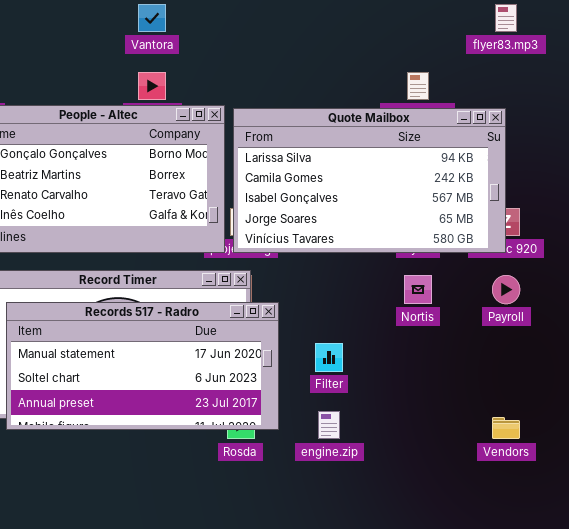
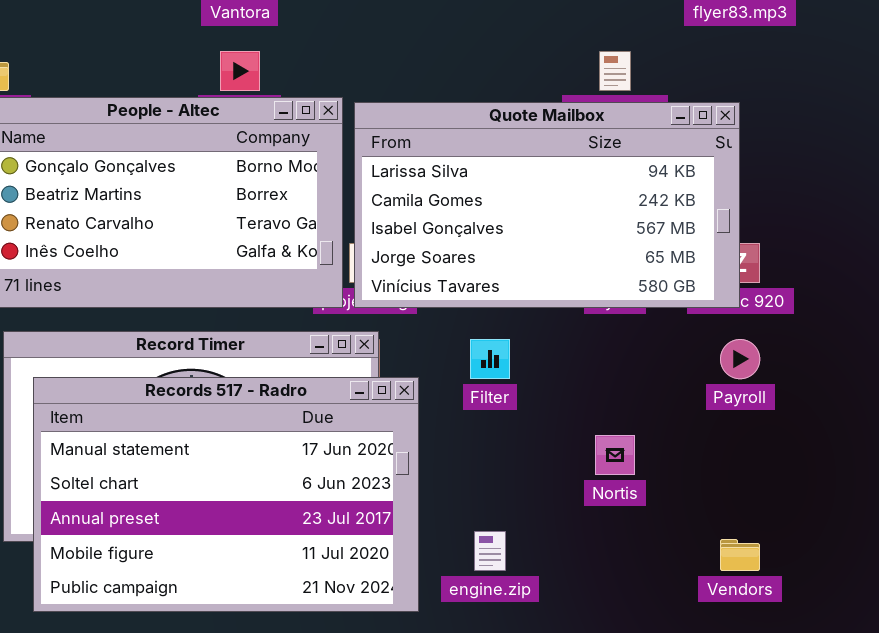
Nortis: [404,275,432,304] -> [595,435,635,475], moved
Records 517 - Radro: [6,302,279,430] -> [33,377,419,612], resized
Filter: [315,343,343,372] -> [470,339,510,379], moved

